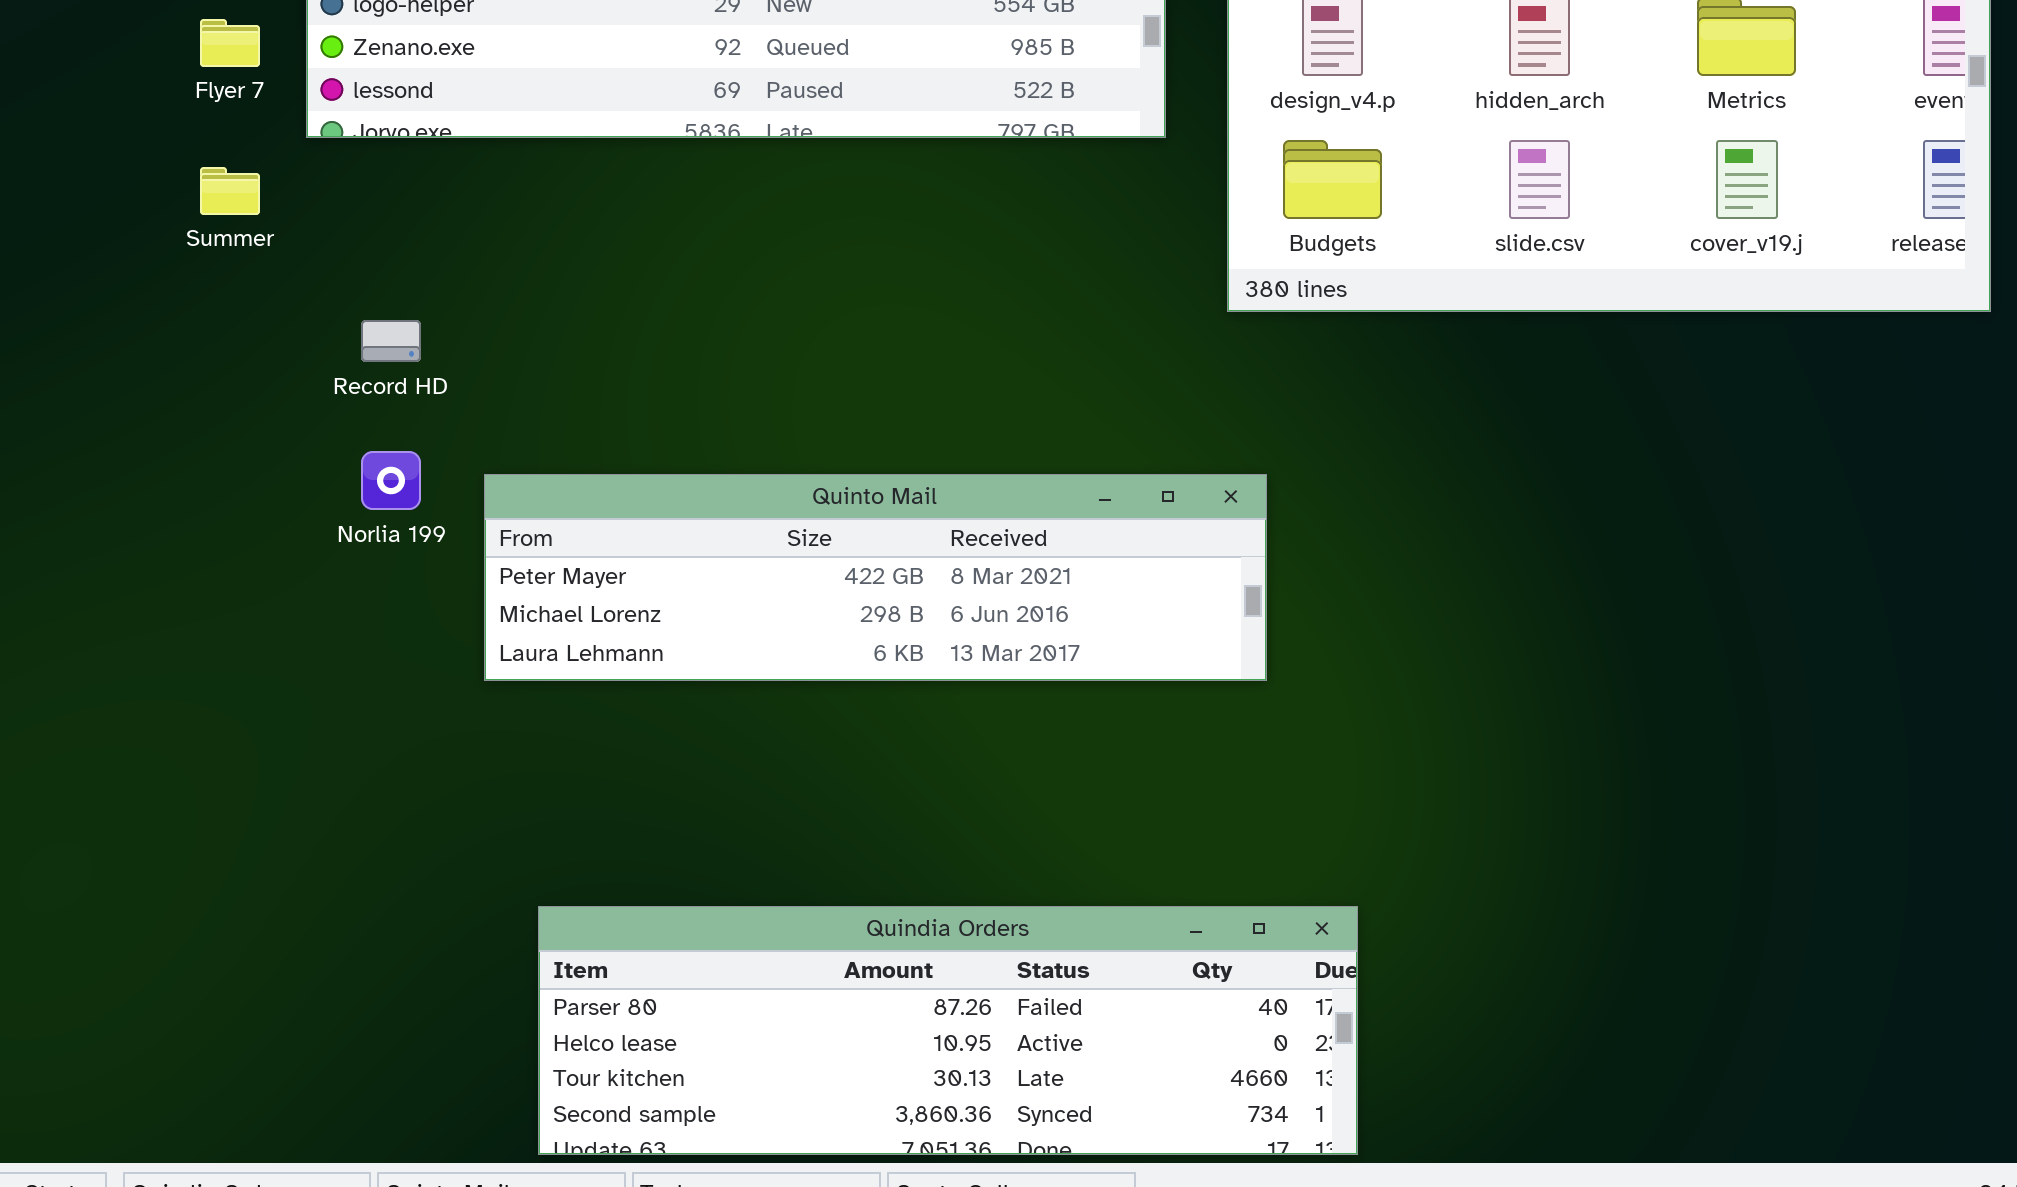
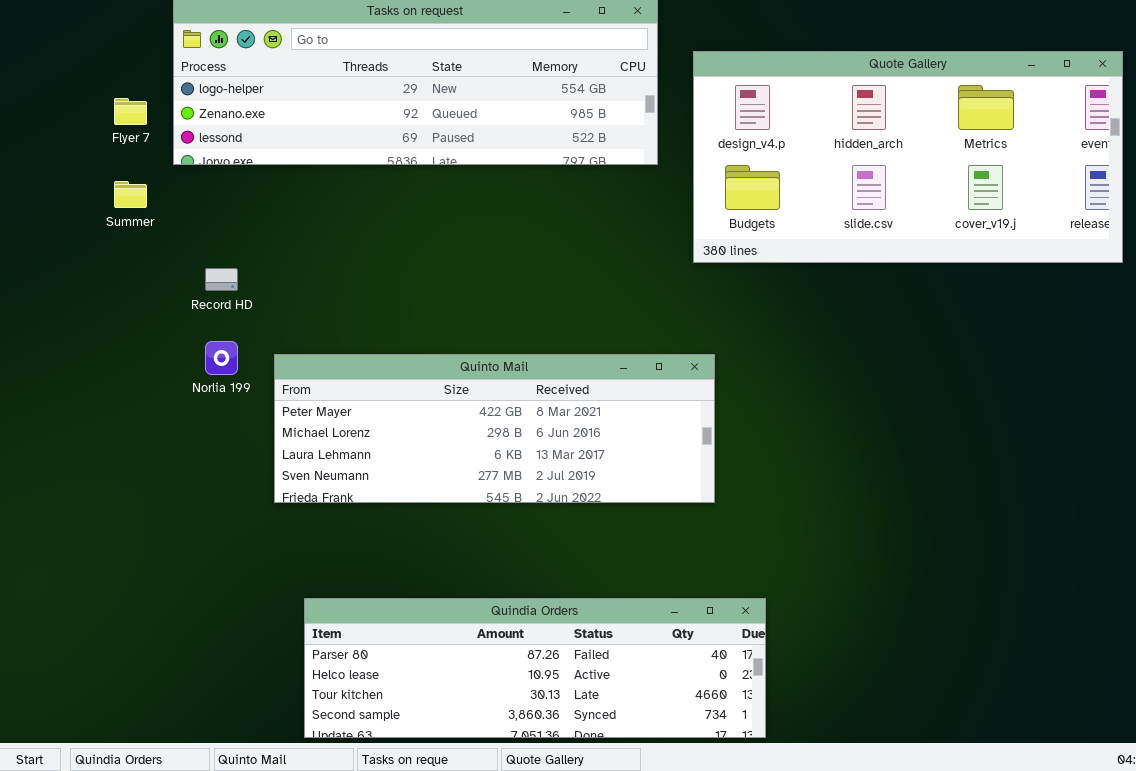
Quinto Mail: [484,474,1267,681] -> [274,354,715,503], resized

